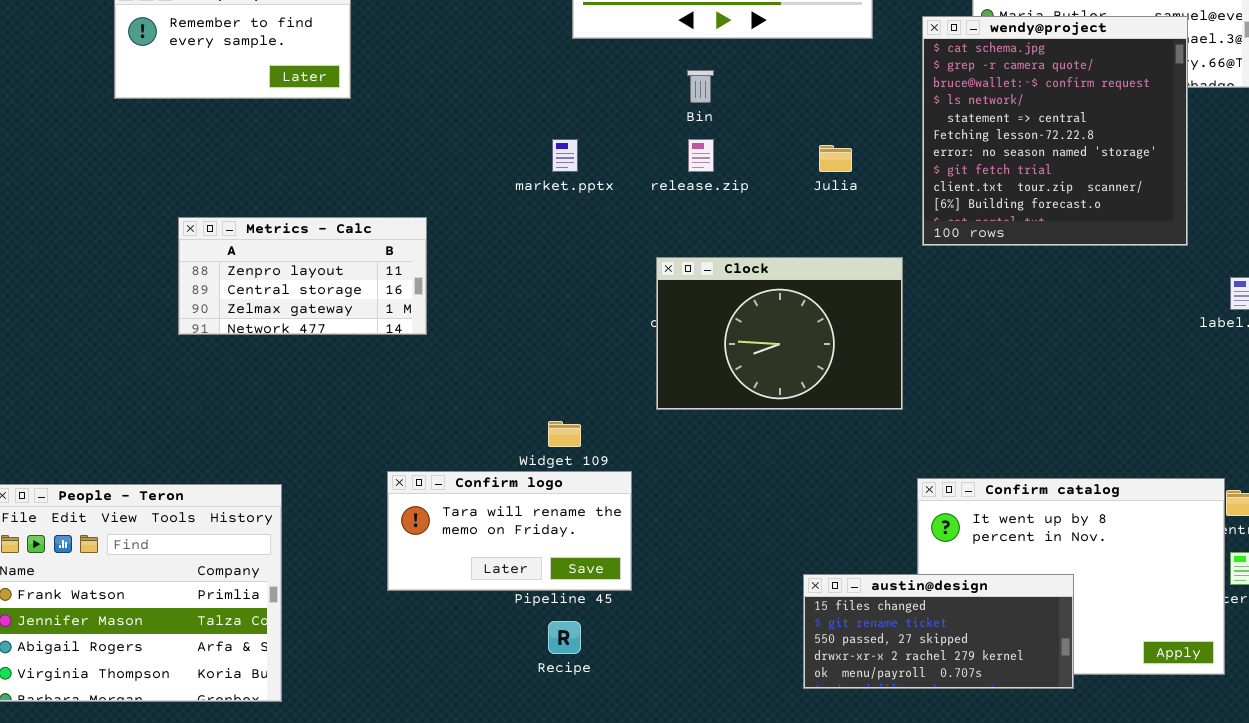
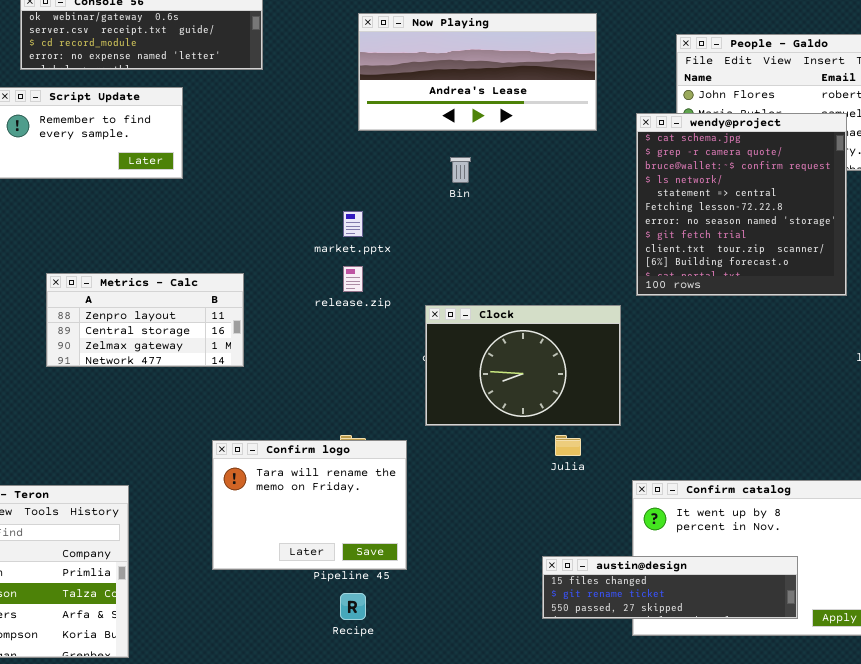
release.zip: [688,139,714,172] -> [343,266,363,292], moved
Julia: [819,145,852,172] -> [555,435,581,456], moved
Confirm logo: [387,471,632,591] -> [212,440,407,570], resized
austin@design: [803,574,1074,689] -> [542,556,798,619], resized

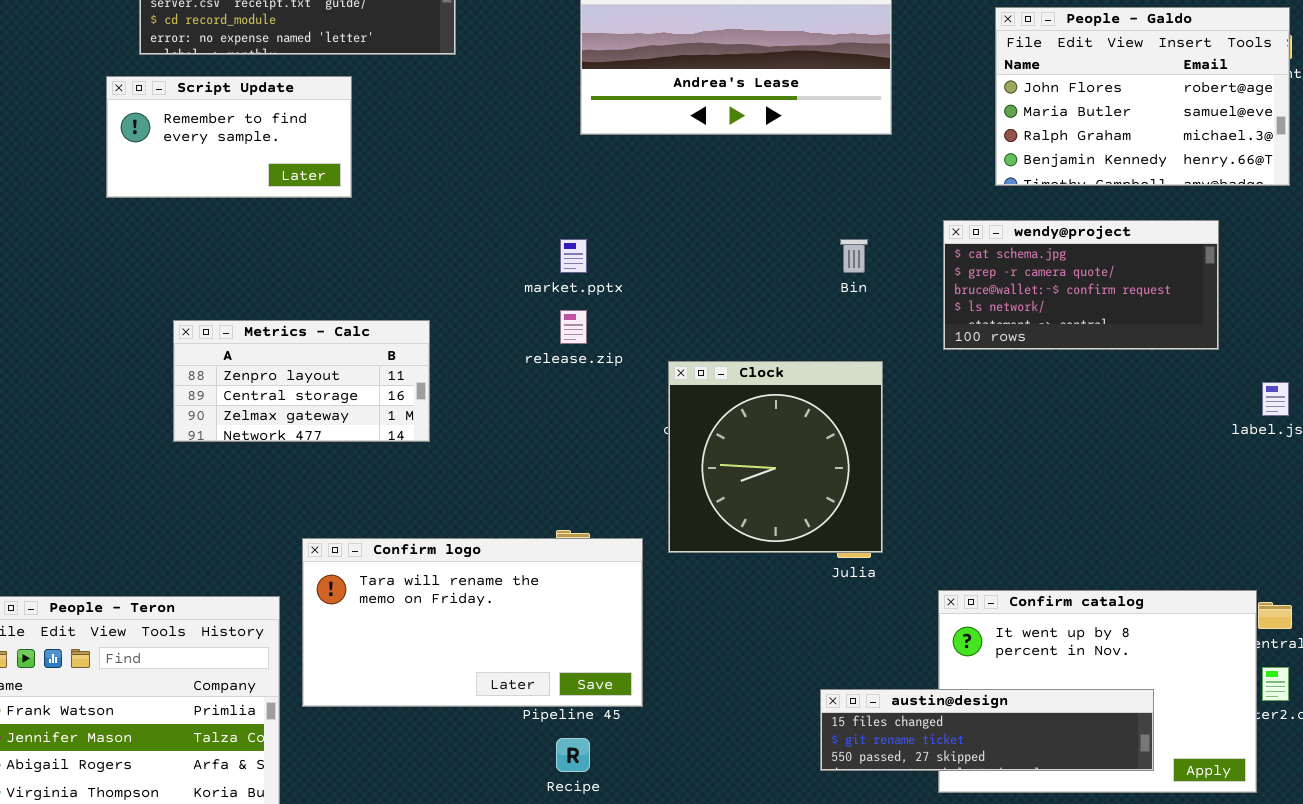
wendy@project: [636,113,847,296] -> [943,220,1219,350], resized
Bin: [450,157,471,183] -> [840,239,868,273], moved
Clock: [425,305,621,426] -> [668,361,883,553], resized
Confirm logo: [212,440,407,570] -> [302,538,643,707], resized

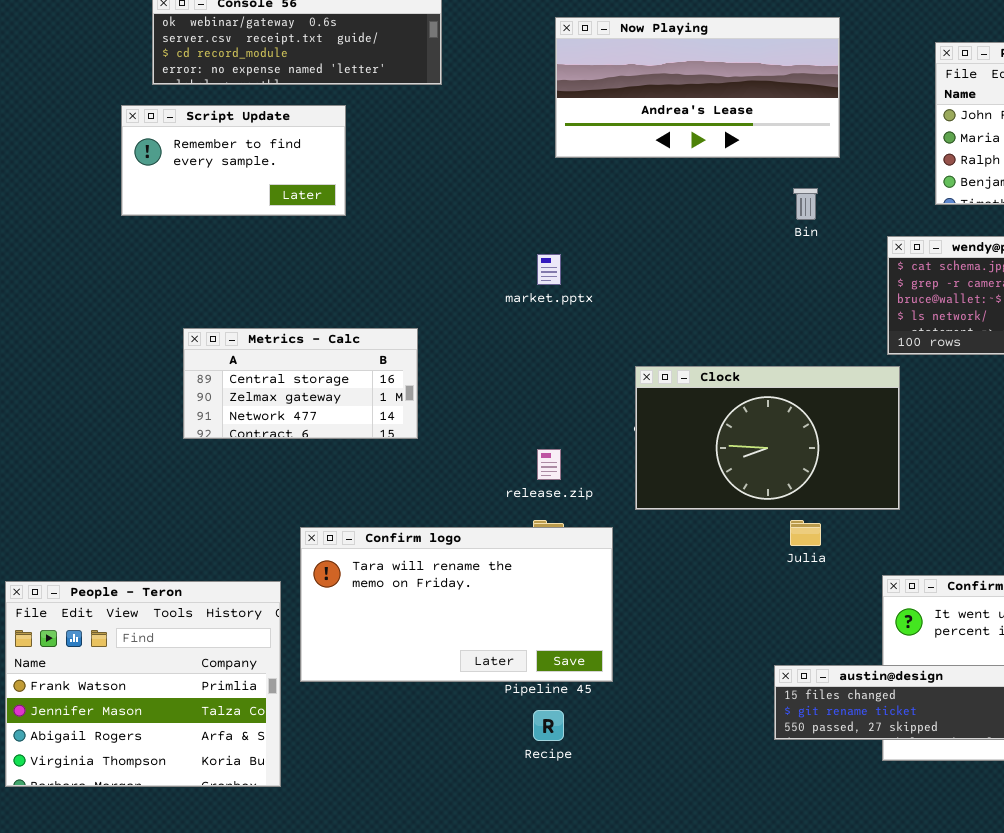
Bin: [840,239,868,273] -> [793,188,818,220], moved
release.zip: [560,310,587,344] -> [537,449,561,480], moved
Metrics - Calc: [173,320,430,442] -> [183,328,418,439], scrolled down 1 row
Clock: [668,361,883,553] -> [635,366,900,510], resized

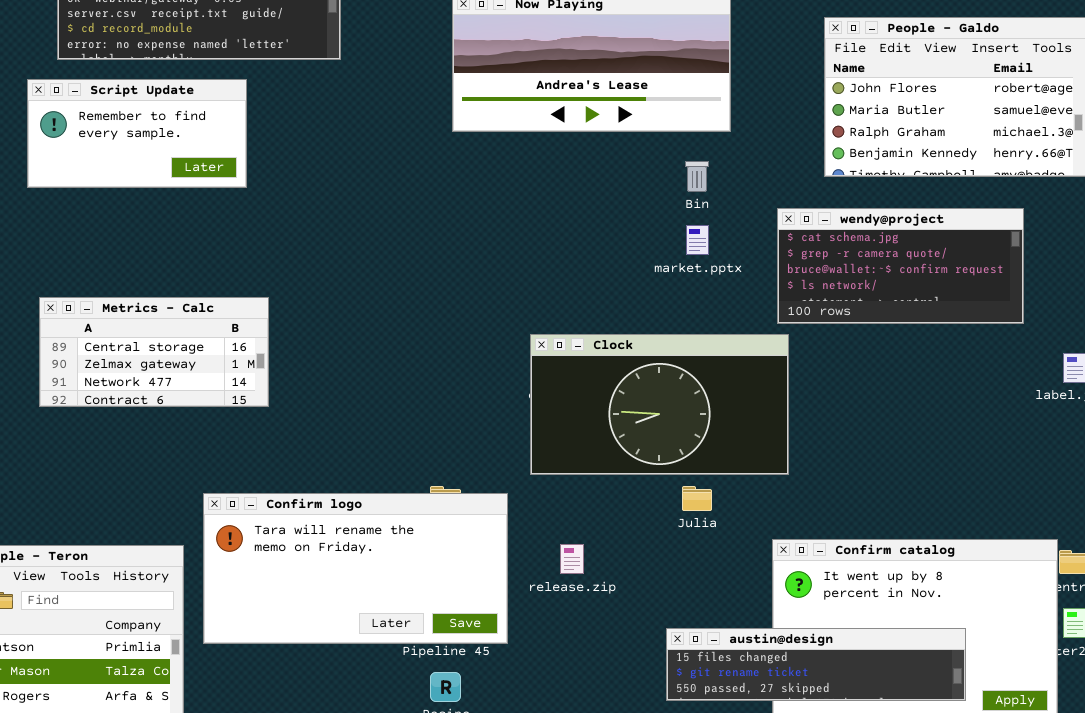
market.pptx: [537,254,561,285] -> [686,225,709,255], moved
Metrics - Calc: [183,328,418,439] -> [39,297,269,407], moved
release.zip: [537,449,561,480] -> [560,544,584,574], moved

